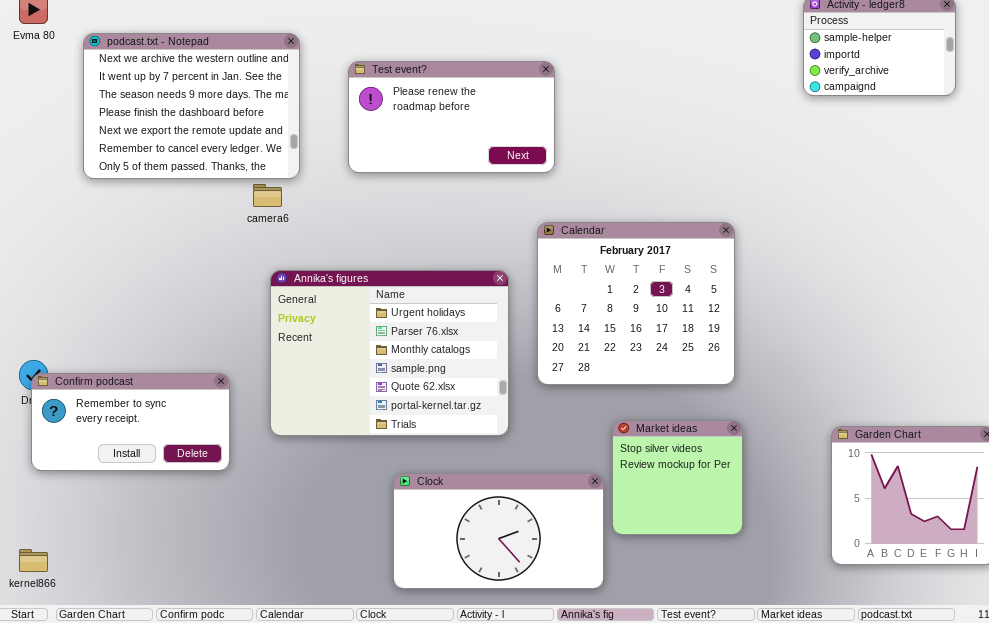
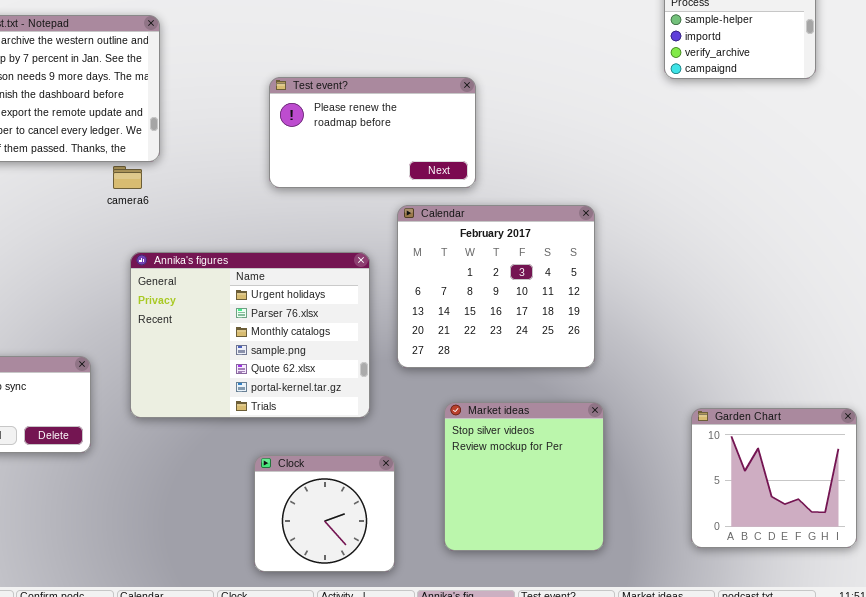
Test event?: [348,61,555,173] -> [269,77,476,188], moved
Market ideas: [612,420,743,535] -> [444,402,604,551], resized
Clock: [393,473,604,589] -> [254,455,395,572], resized

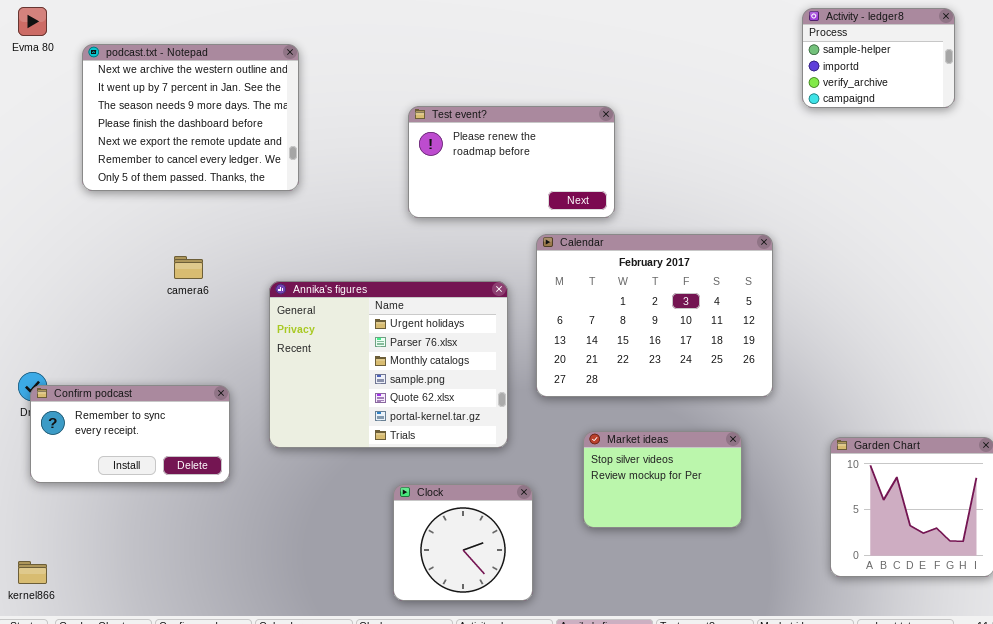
camera6: [113,166,142,189] -> [174,256,203,279], moved
Calendar: [397,205,595,368] -> [536,234,773,397], resized
Market ideas: [444,402,604,551] -> [583,431,742,528], resized

